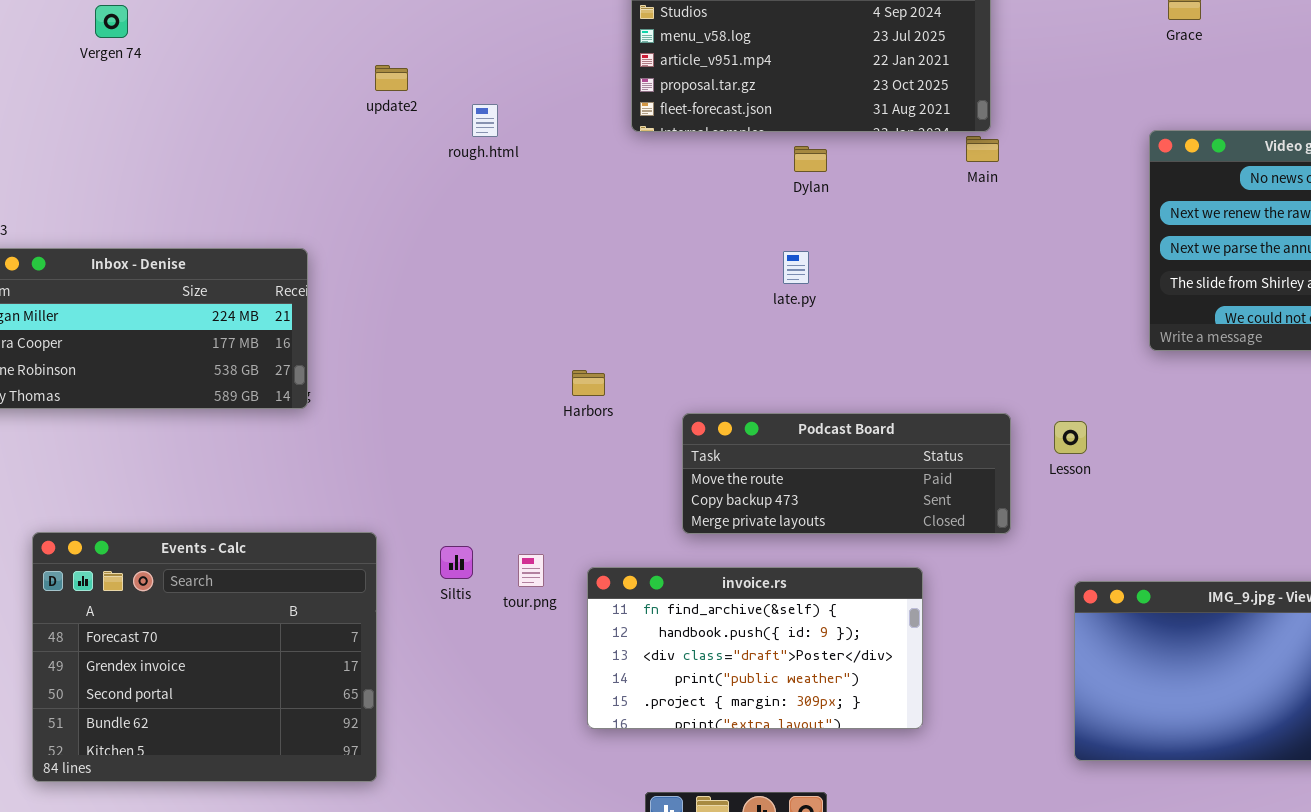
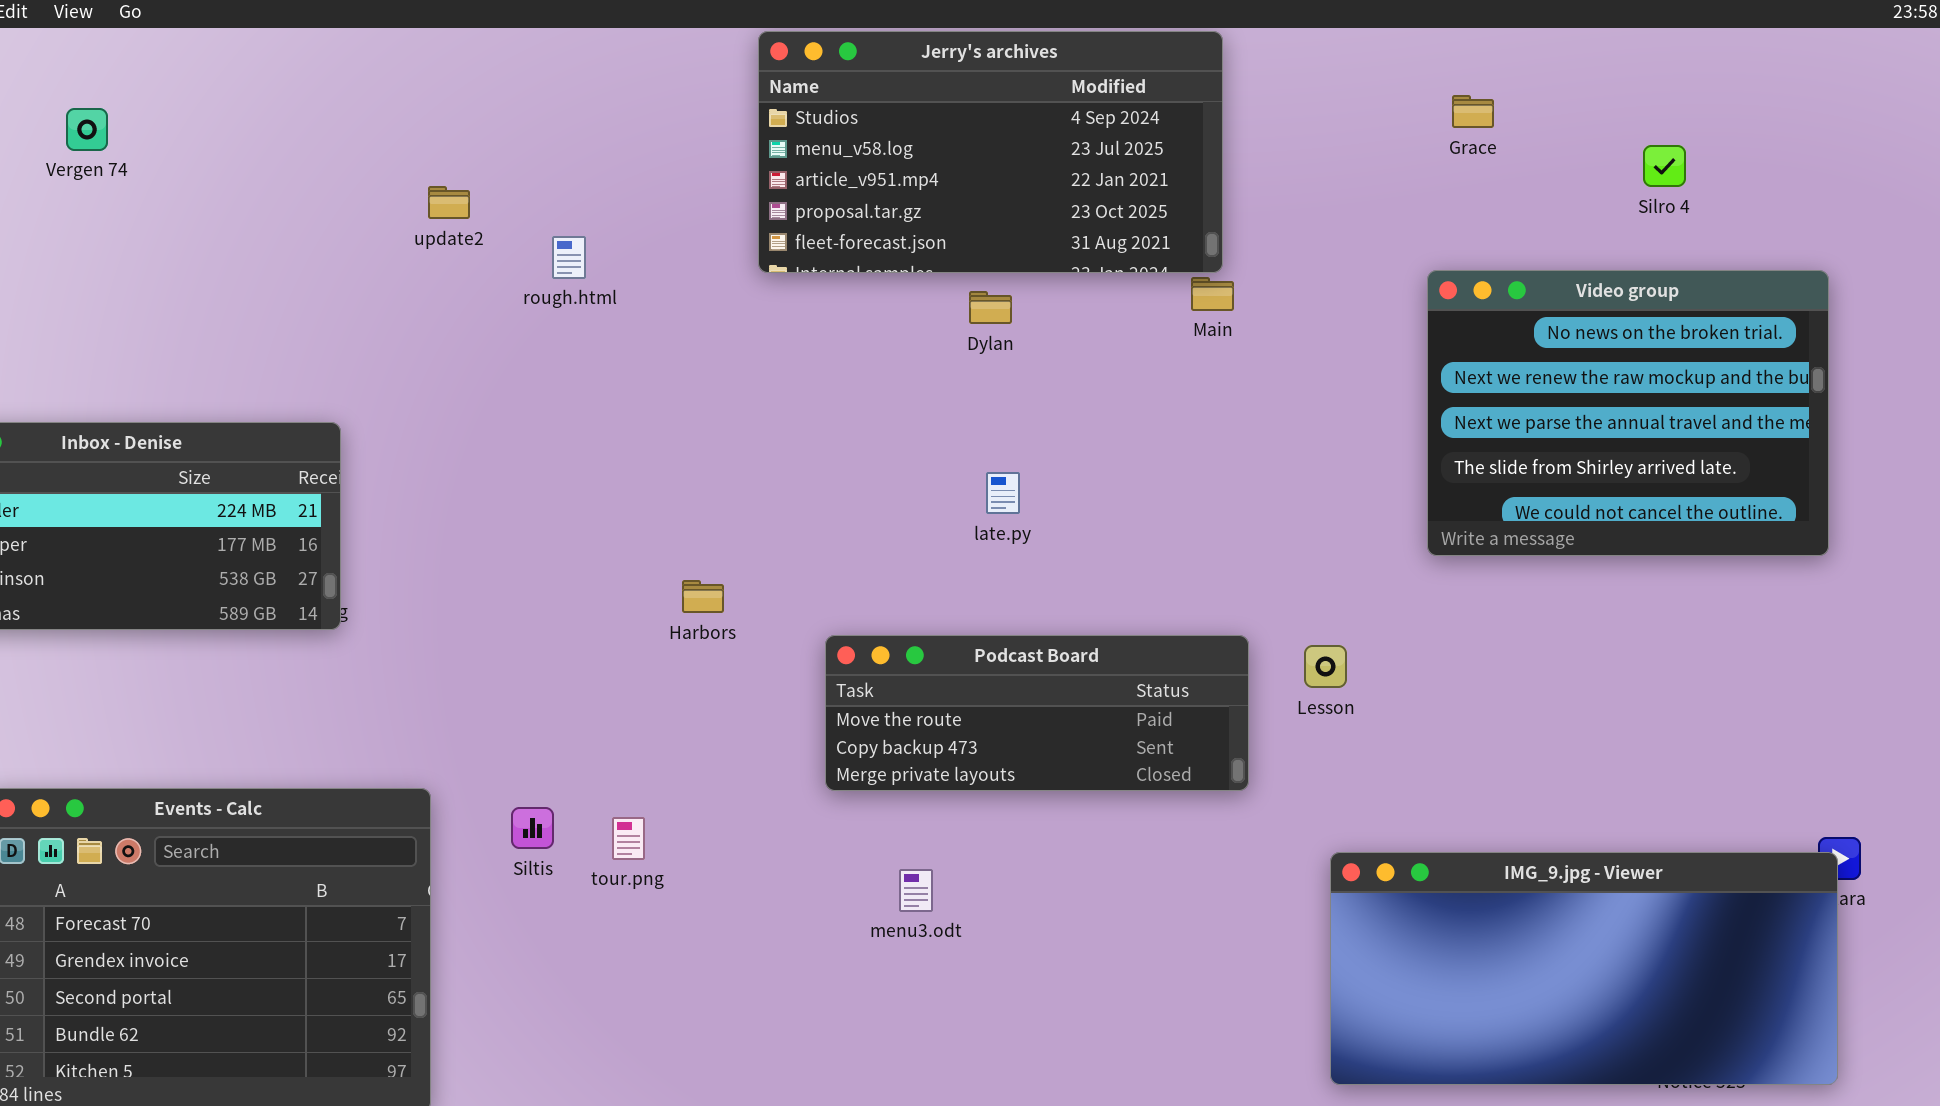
late.py: [783,251,809,284] -> [986,472,1020,514], moved
invoice.rs: [587,567,923,729] -> none, closed

